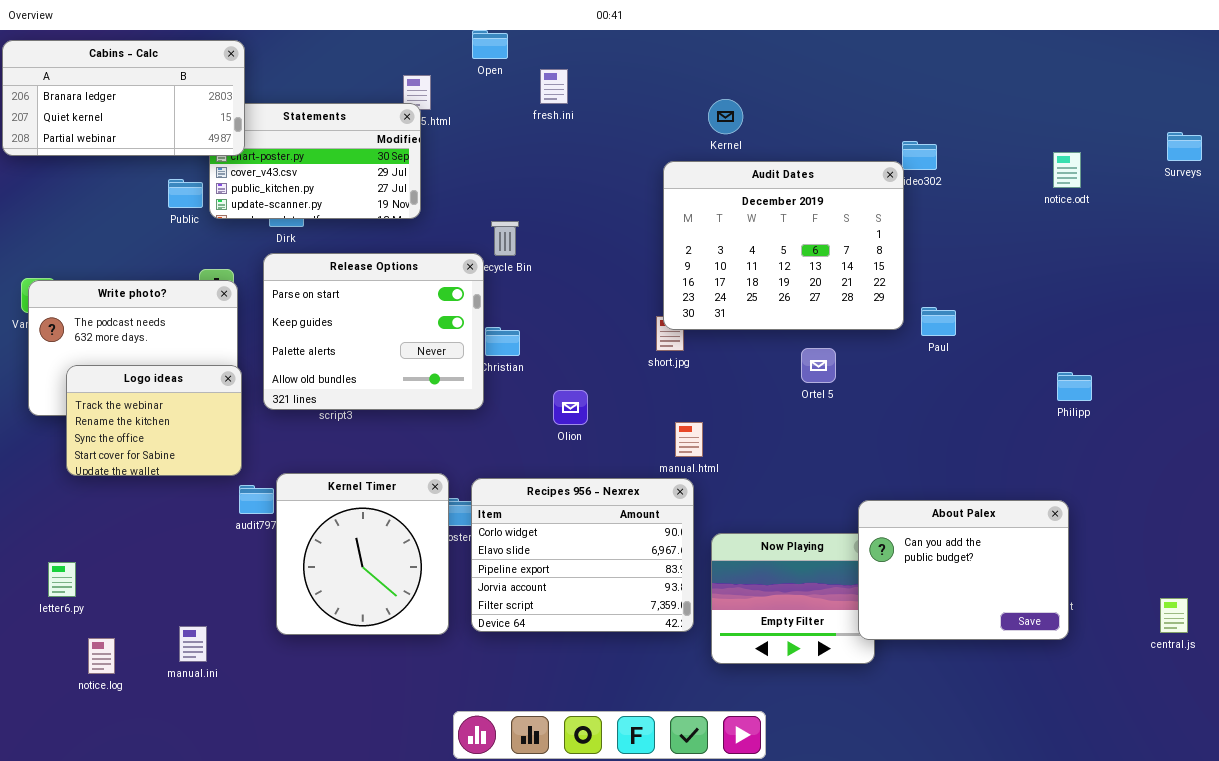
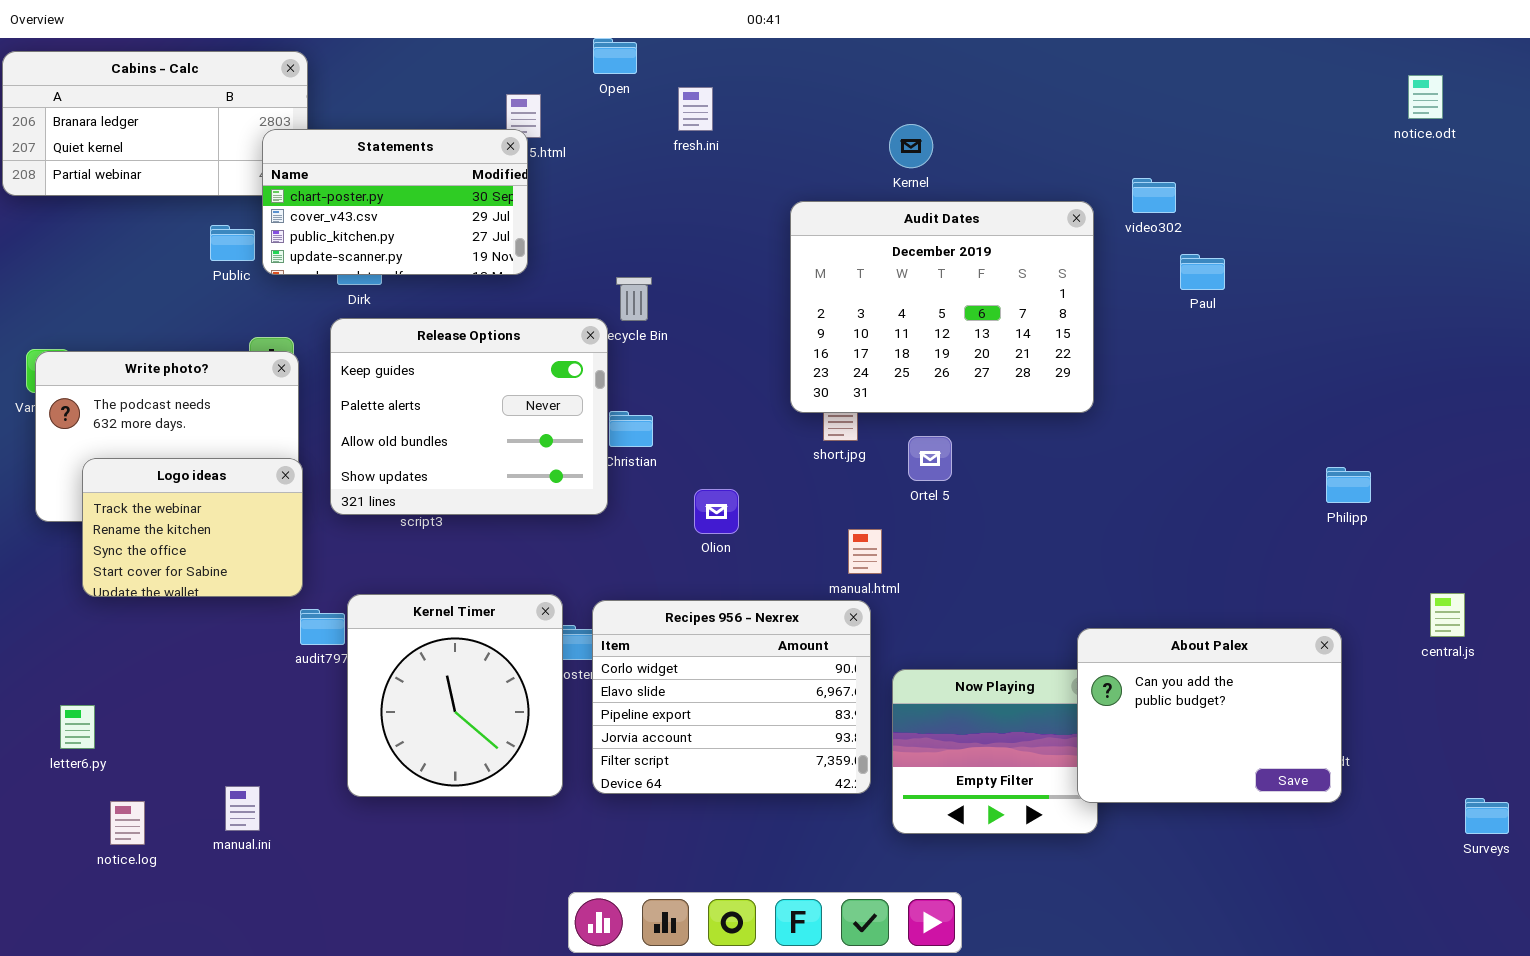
Statements: [209,103,421,219] -> [262,129,528,275], raised
Surveys: [1167,132,1202,161] -> [1465,798,1509,834], moved
notice.odt: [1053,152,1081,188] -> [1408,75,1443,119], moved
Audit Dates: [663,161,904,330] -> [790,201,1094,413], moved
Release Options: [263,253,484,410] -> [330,318,608,515], scrolled down 1 row
Paul: [921,307,956,336] -> [1180,254,1225,290], moved
Ortel 5: [801,348,836,383] -> [908,436,952,481], moved
central.js: [1160,598,1188,633] -> [1430,593,1465,637], moved

